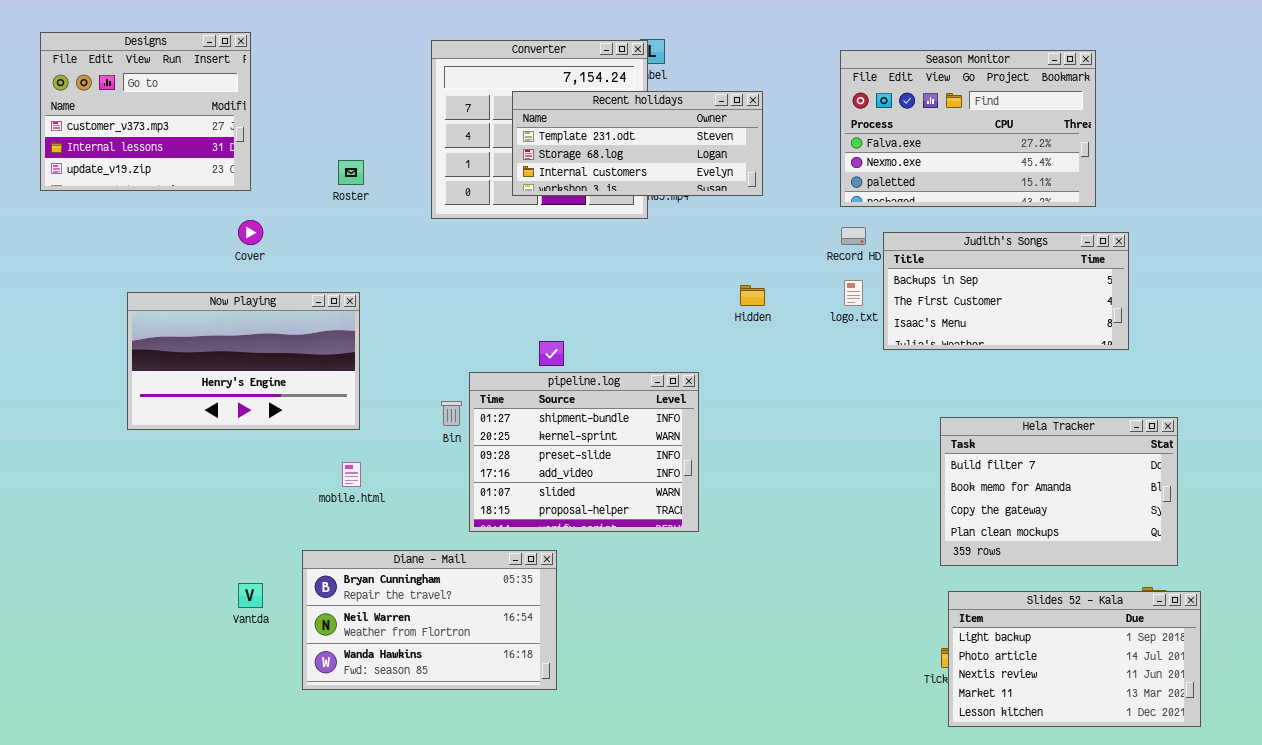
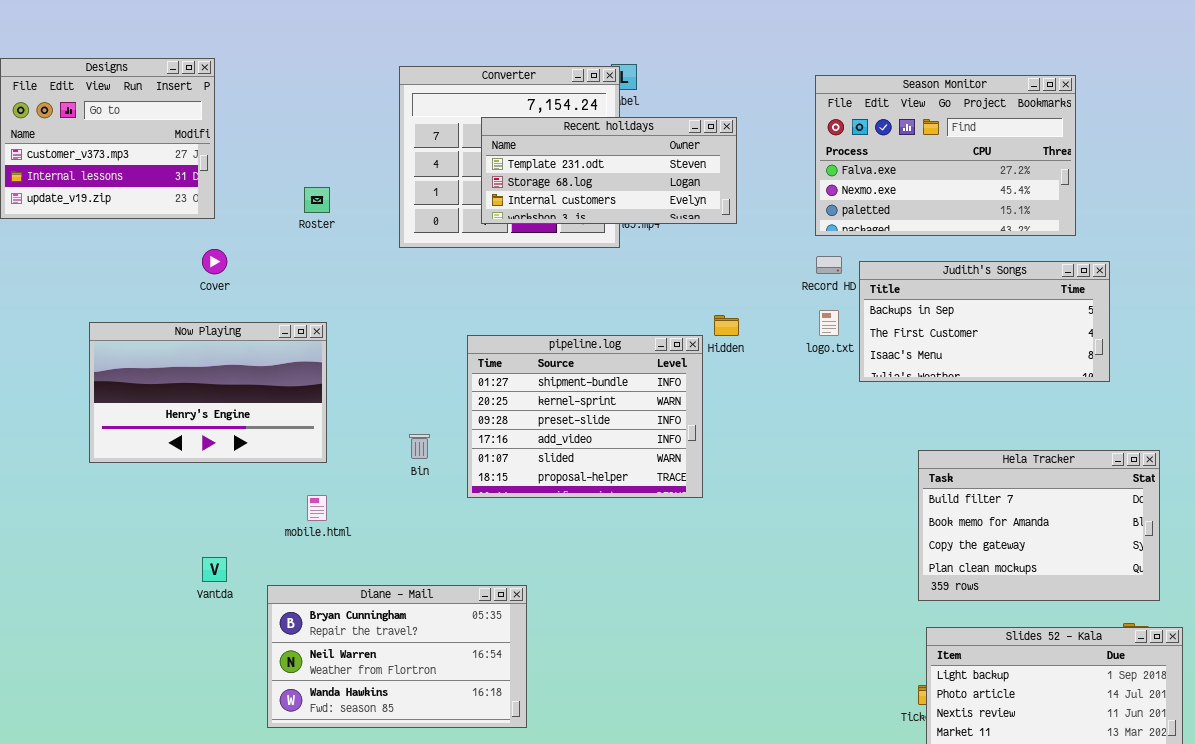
pipeline.log: [469,372,699,532] -> [467,335,703,498], moved
Vantda: [238,583,263,608] -> [202,557,227,582], moved

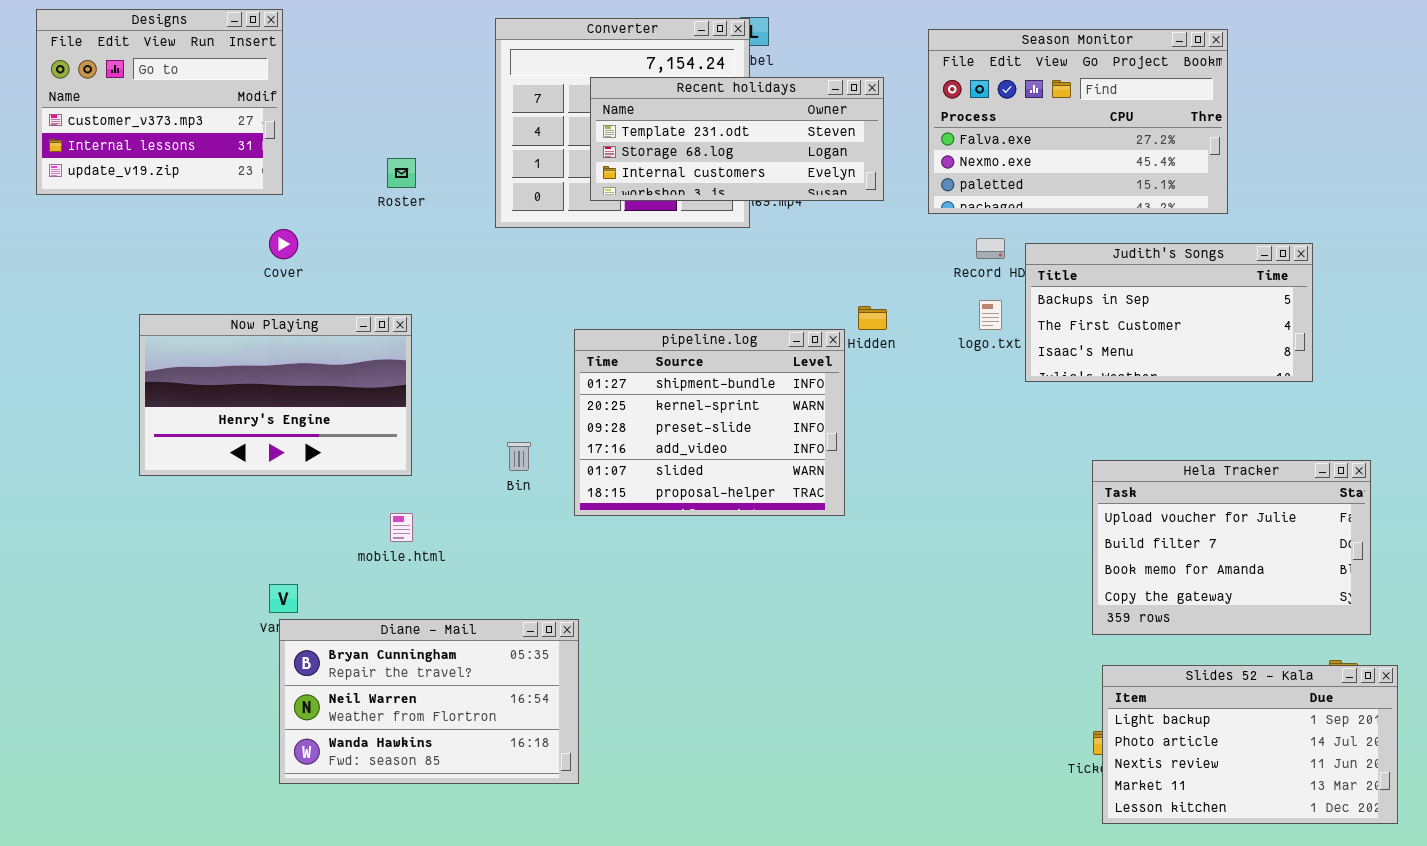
Season Monitor: [815,75,1076,236] -> [928,29,1228,214], moved
Hela Tracker: [918,450,1160,601] -> [1092,460,1371,635], scrolled up 1 row
Diane - Mail: [267,585,527,728] -> [279,619,579,784], moved

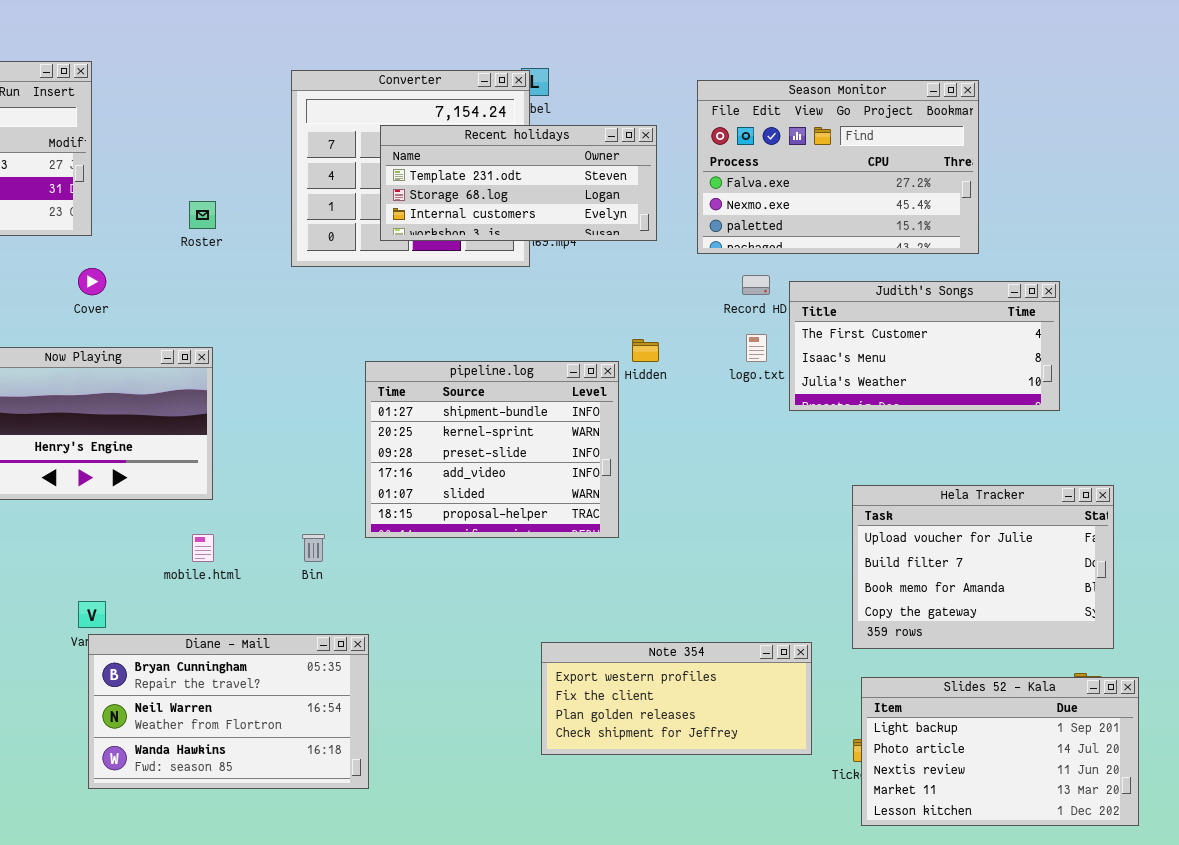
Judith's Songs: [1025,243,1313,382] -> [789,281,1060,411], scrolled down 1 row
Bin: [507,442,531,471] -> [302,534,325,562], moved
Note 354: none -> [541,642,812,755], opened

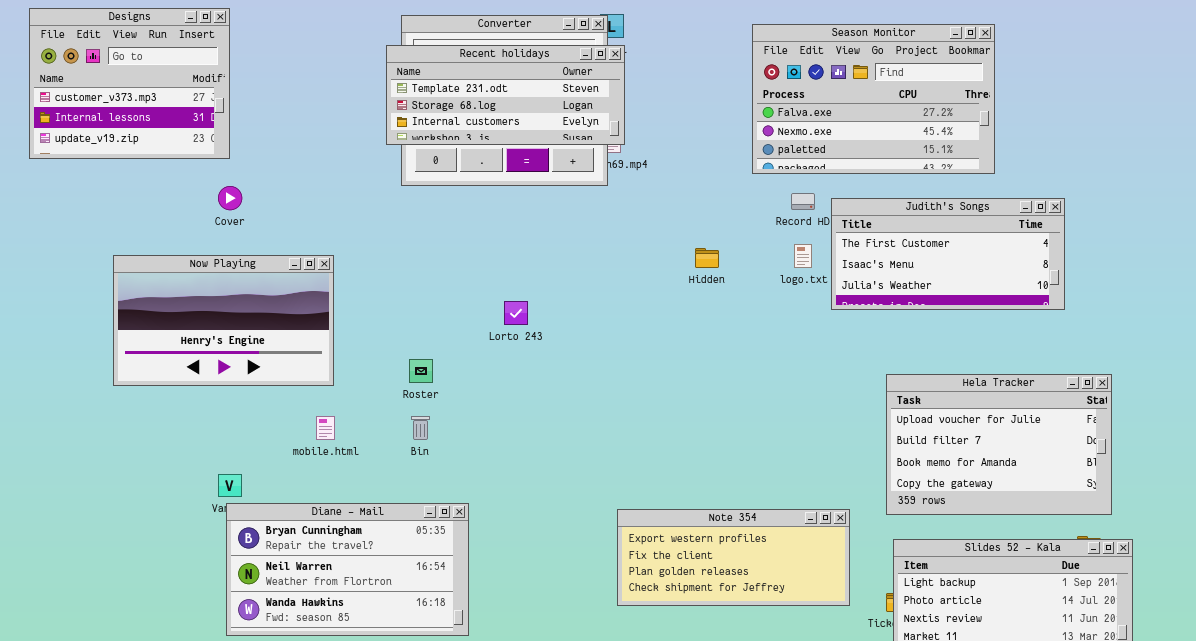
Recent holidays: [380,125,657,241] -> [386,45,625,145], moved
Roster: [189,201,216,229] -> [409,359,433,383], moved
pipeline.log: [365,361,619,538] -> none, closed

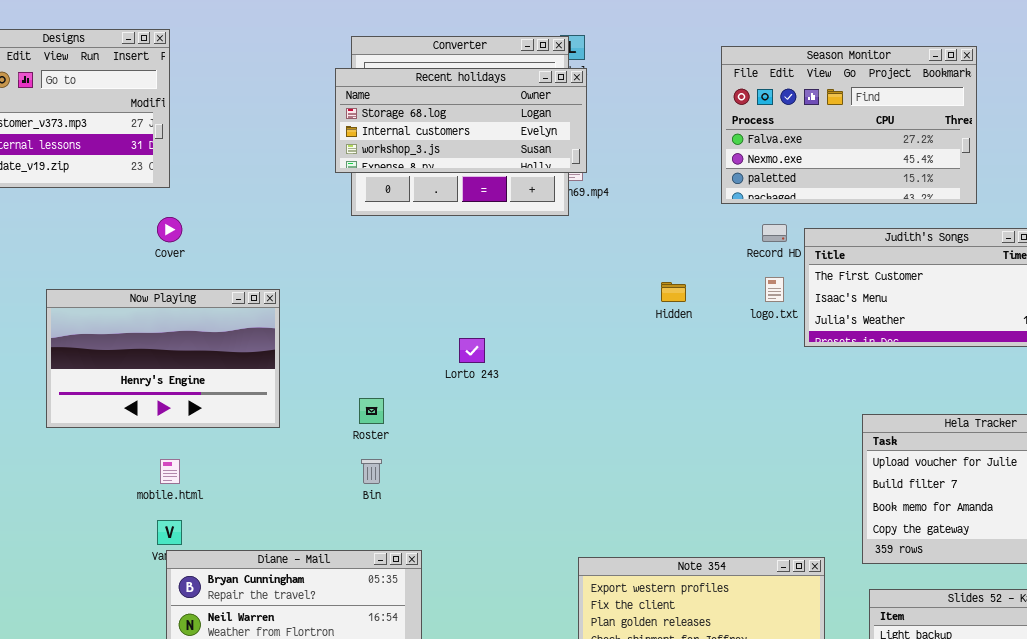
Recent holidays: [386,45,625,145] -> [335,68,587,173], scrolled down 1 row
mobile.html: [316,416,335,440] -> [160,459,180,484], moved

